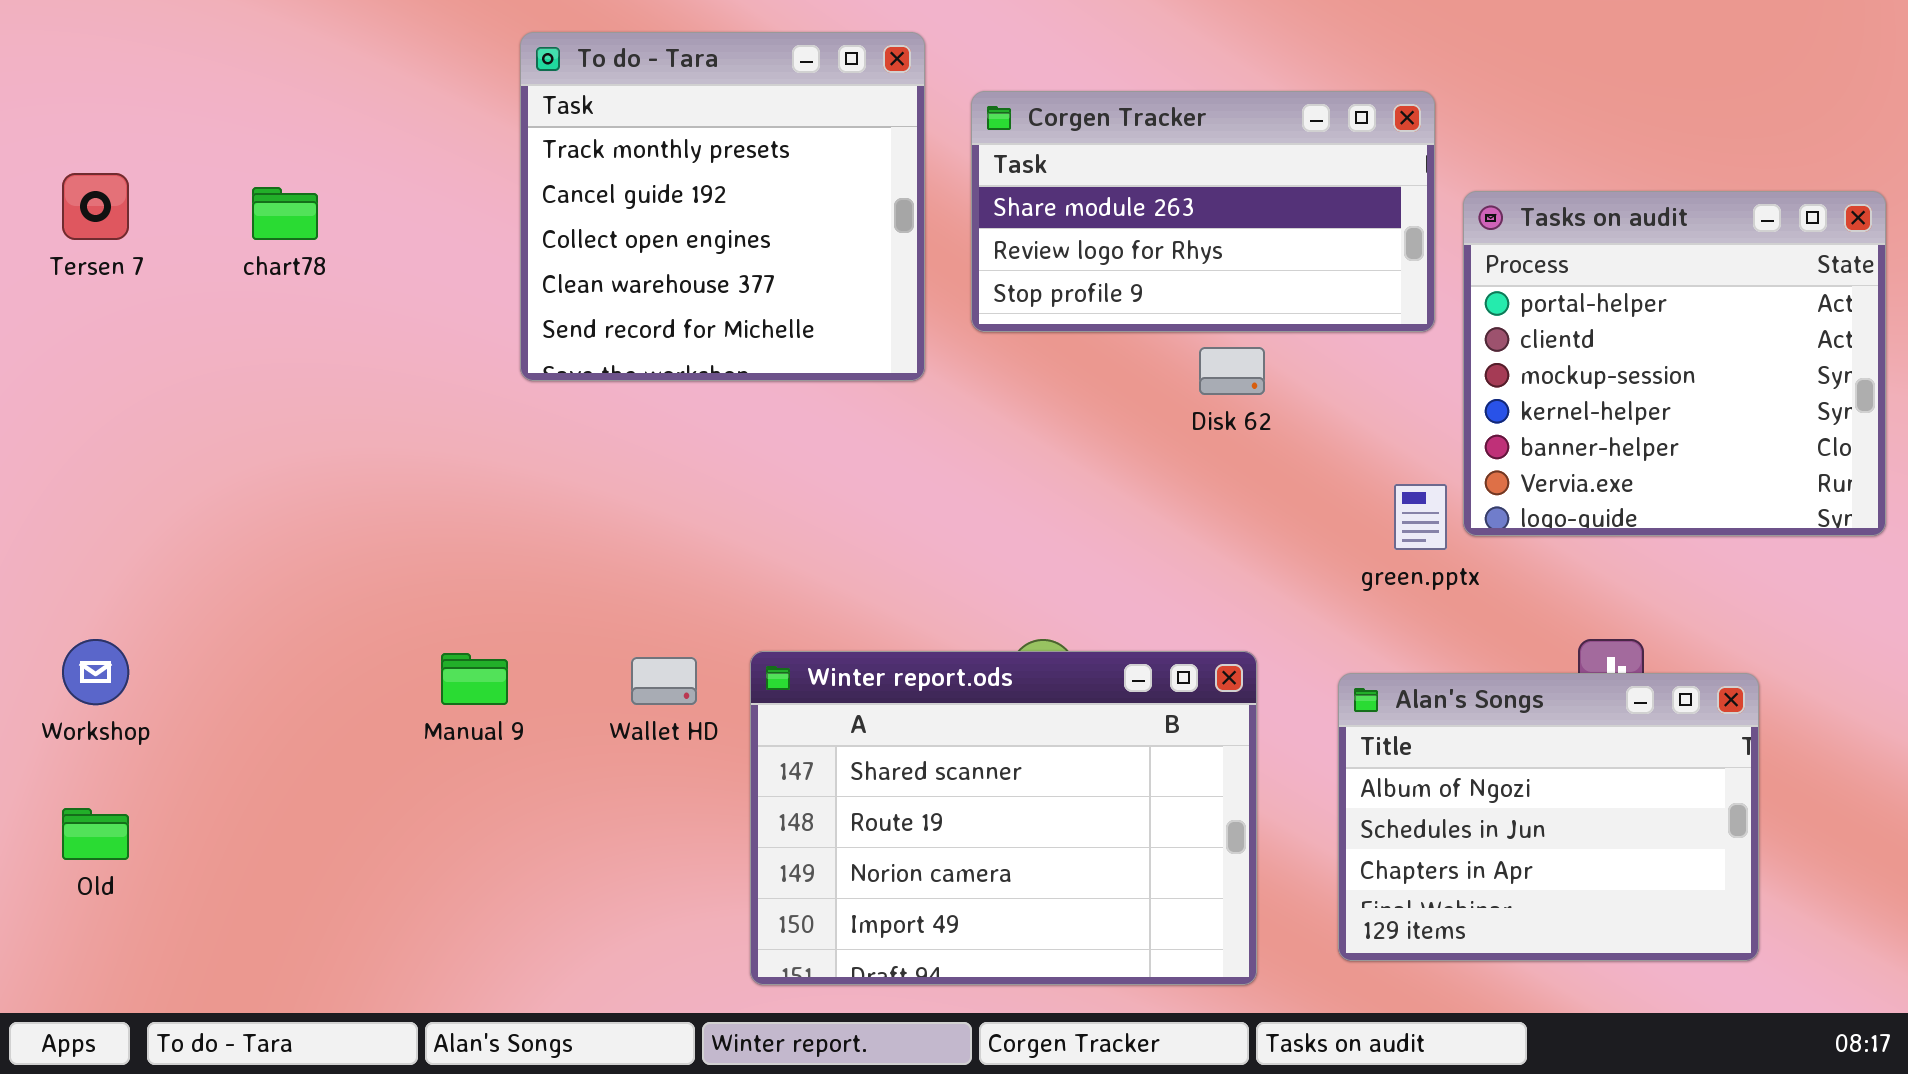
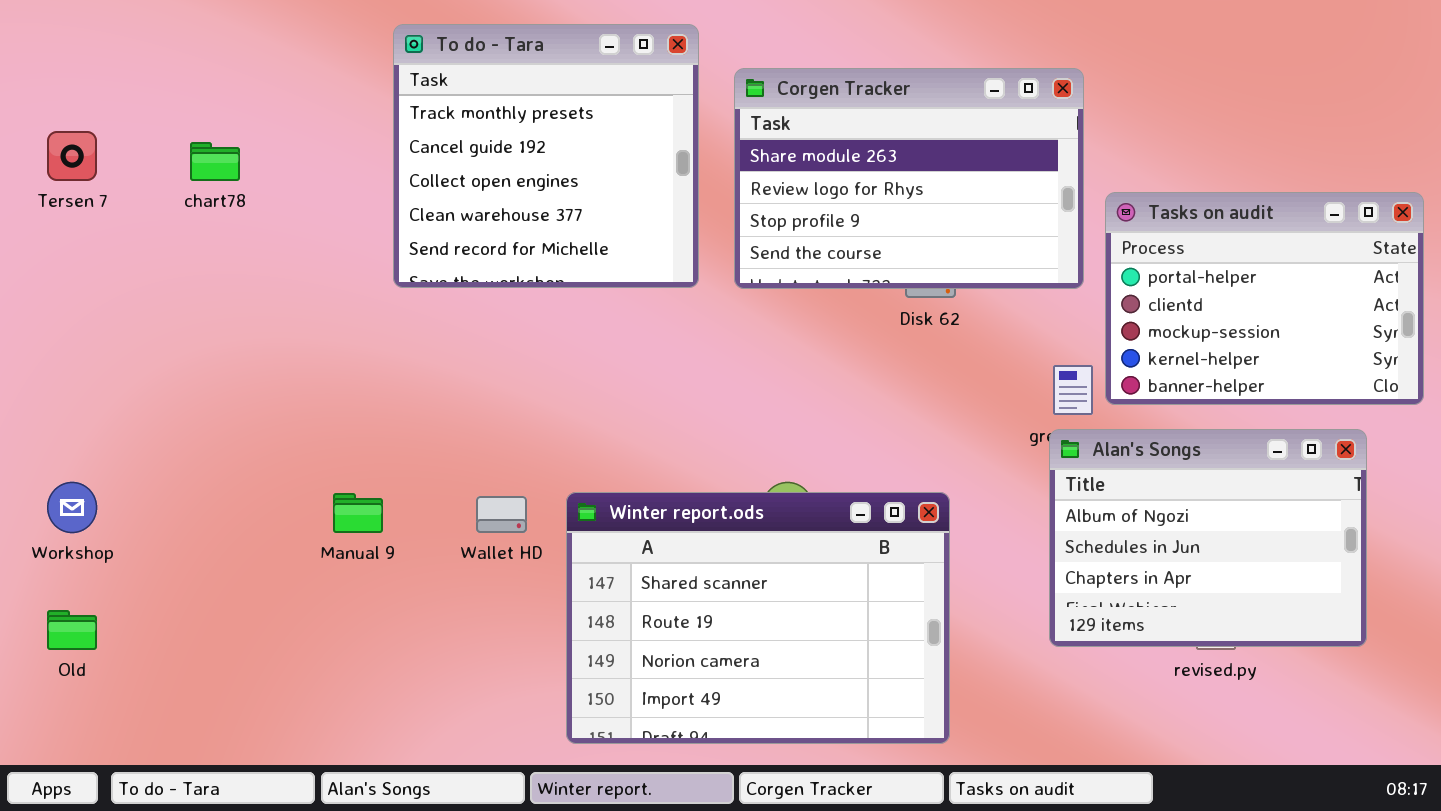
Corgen Tracker: [971,91,1435,332] -> [734,68,1084,289], resized
Tasks on audit: [1463,191,1886,536] -> [1105,192,1424,405], resized
Alan's Songs: [1338,673,1759,961] -> [1049,429,1367,647], moved

